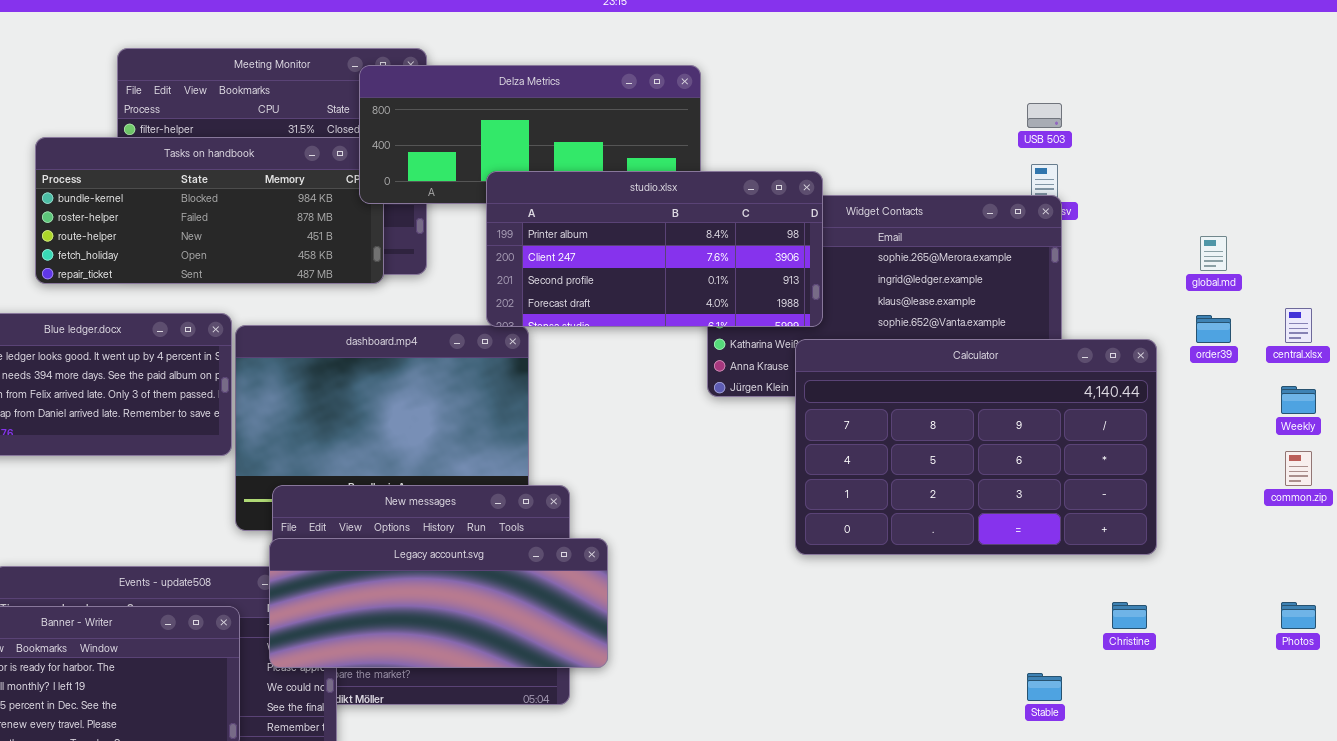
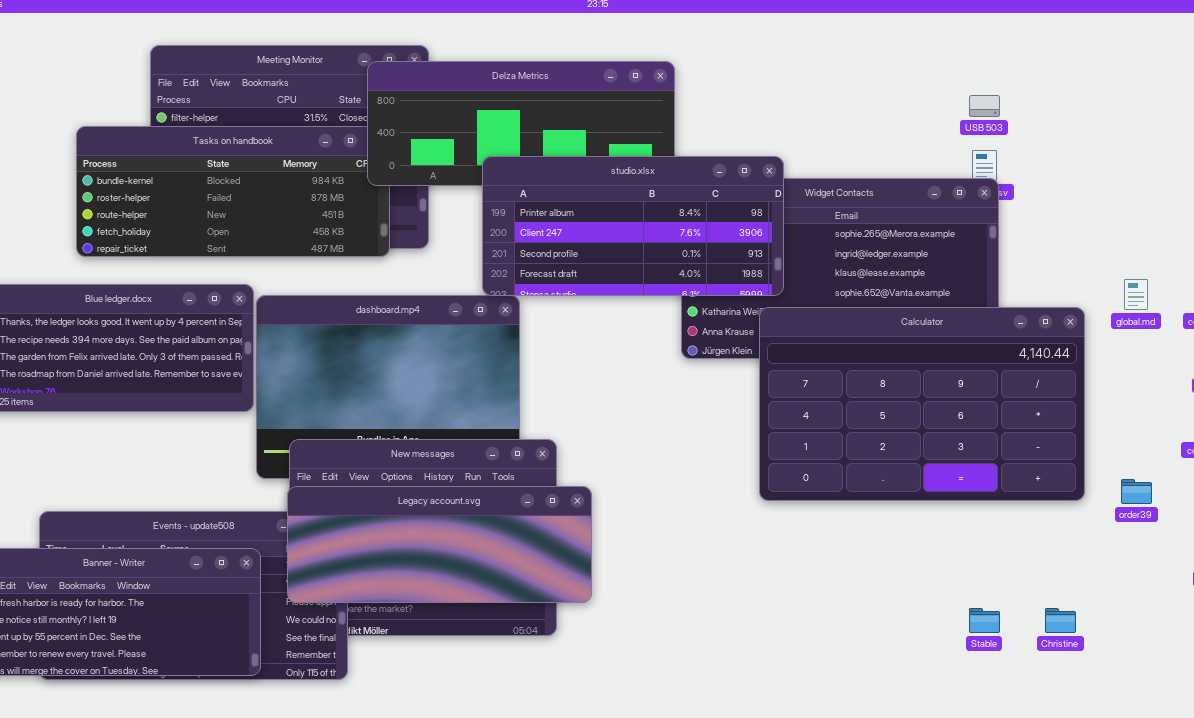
global.md: [1200,236,1227,271] -> [1124,279,1148,310], moved
order39: [1196,315,1231,343] -> [1121,479,1152,504], moved
Christine: [1112,602,1147,629] -> [1045,608,1076,633], moved

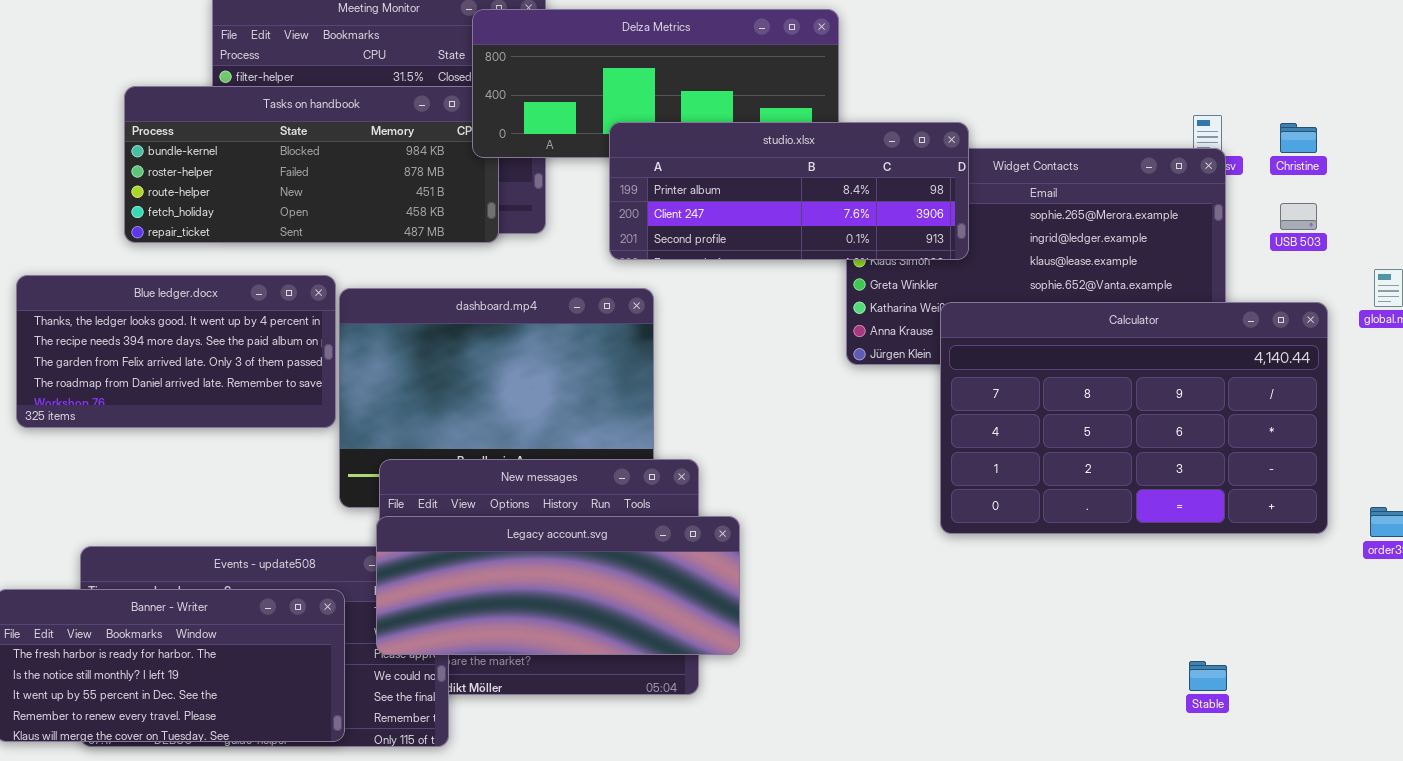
USB 503: [969,95,1000,117] -> [1280,203,1317,230], moved
studio.xlsx: [482,156,784,296] -> [609,122,969,260], resized
Christine: [1045,608,1076,633] -> [1280,123,1317,153], moved

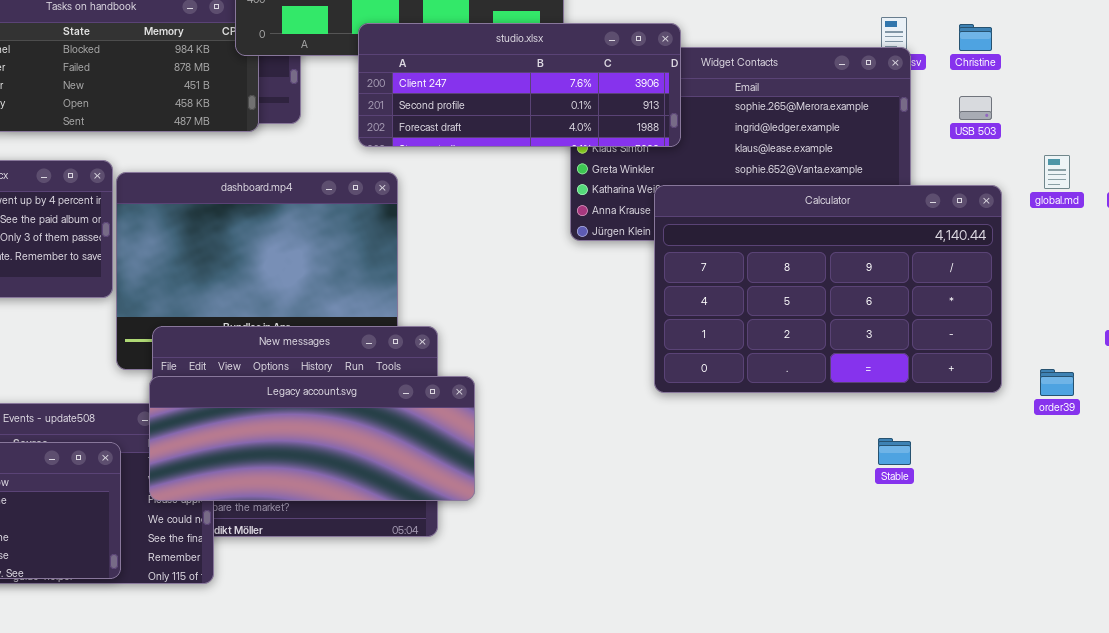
studio.xlsx: [609,122,969,260] -> [358,23,681,147], scrolled down 1 row
Stable: [1189,661,1227,691] -> [878,438,911,465], moved

